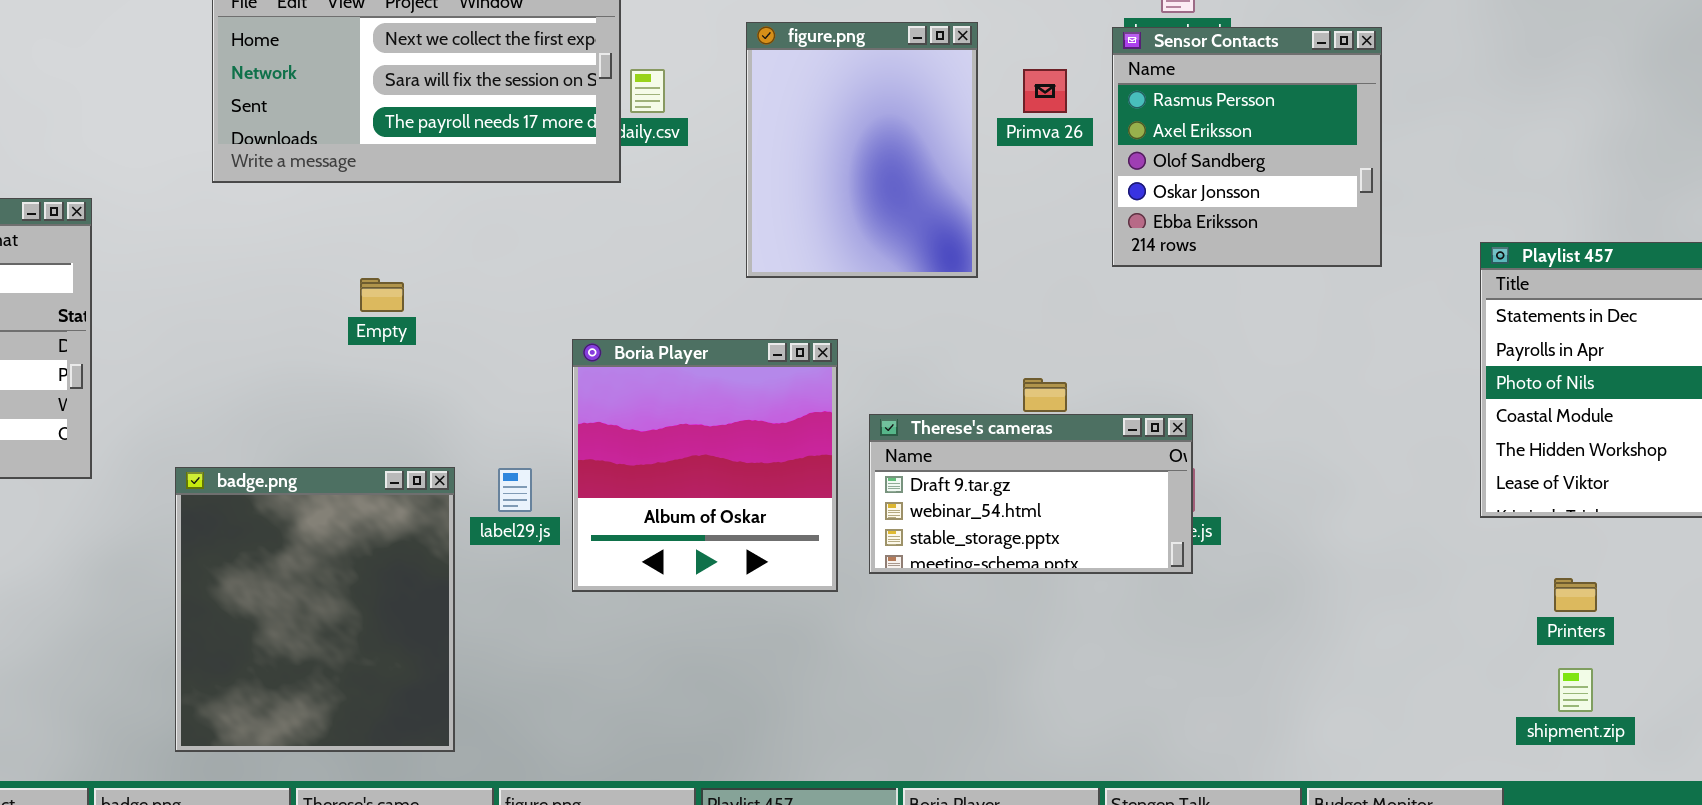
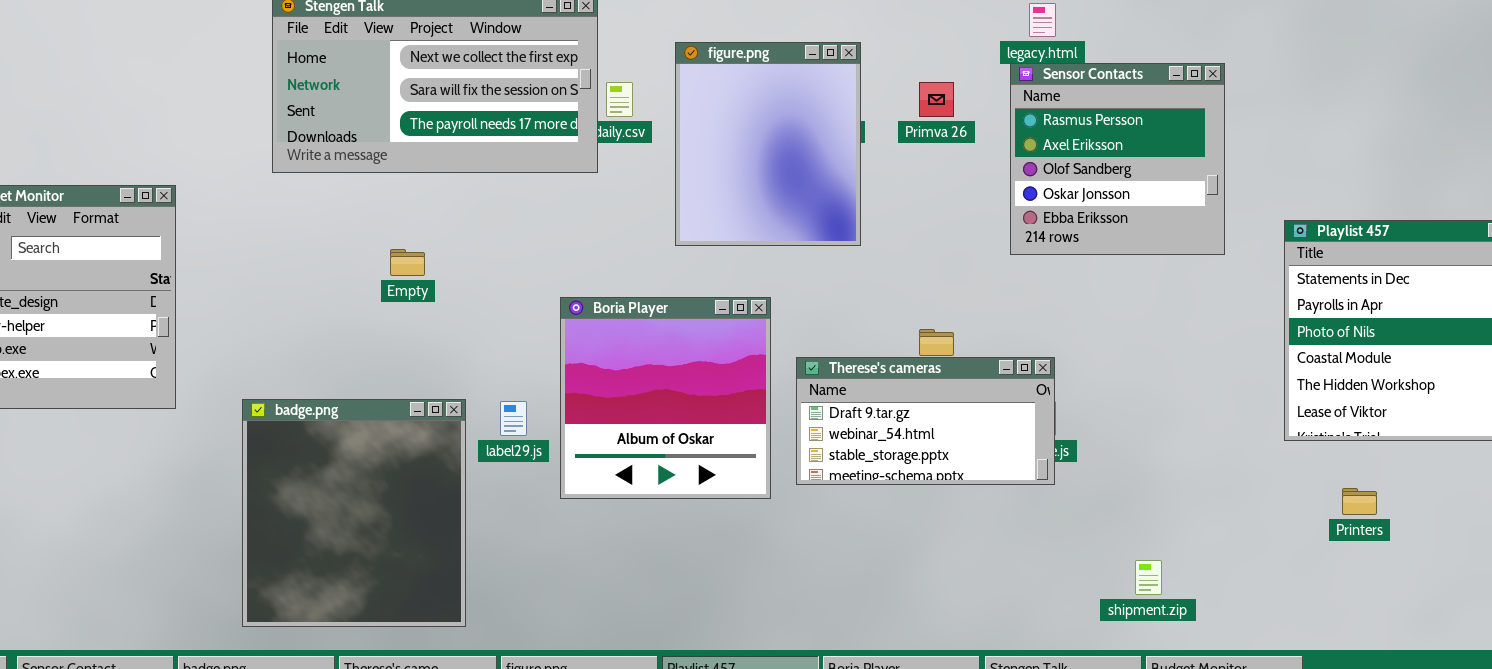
figure.png: [746,22,978,278] -> [675,42,861,246], moved
Sensor Contacts: [1112,27,1382,267] -> [1010,63,1225,255], moved
shipment.zip: [1558,668,1593,712] -> [1135,560,1162,595], moved

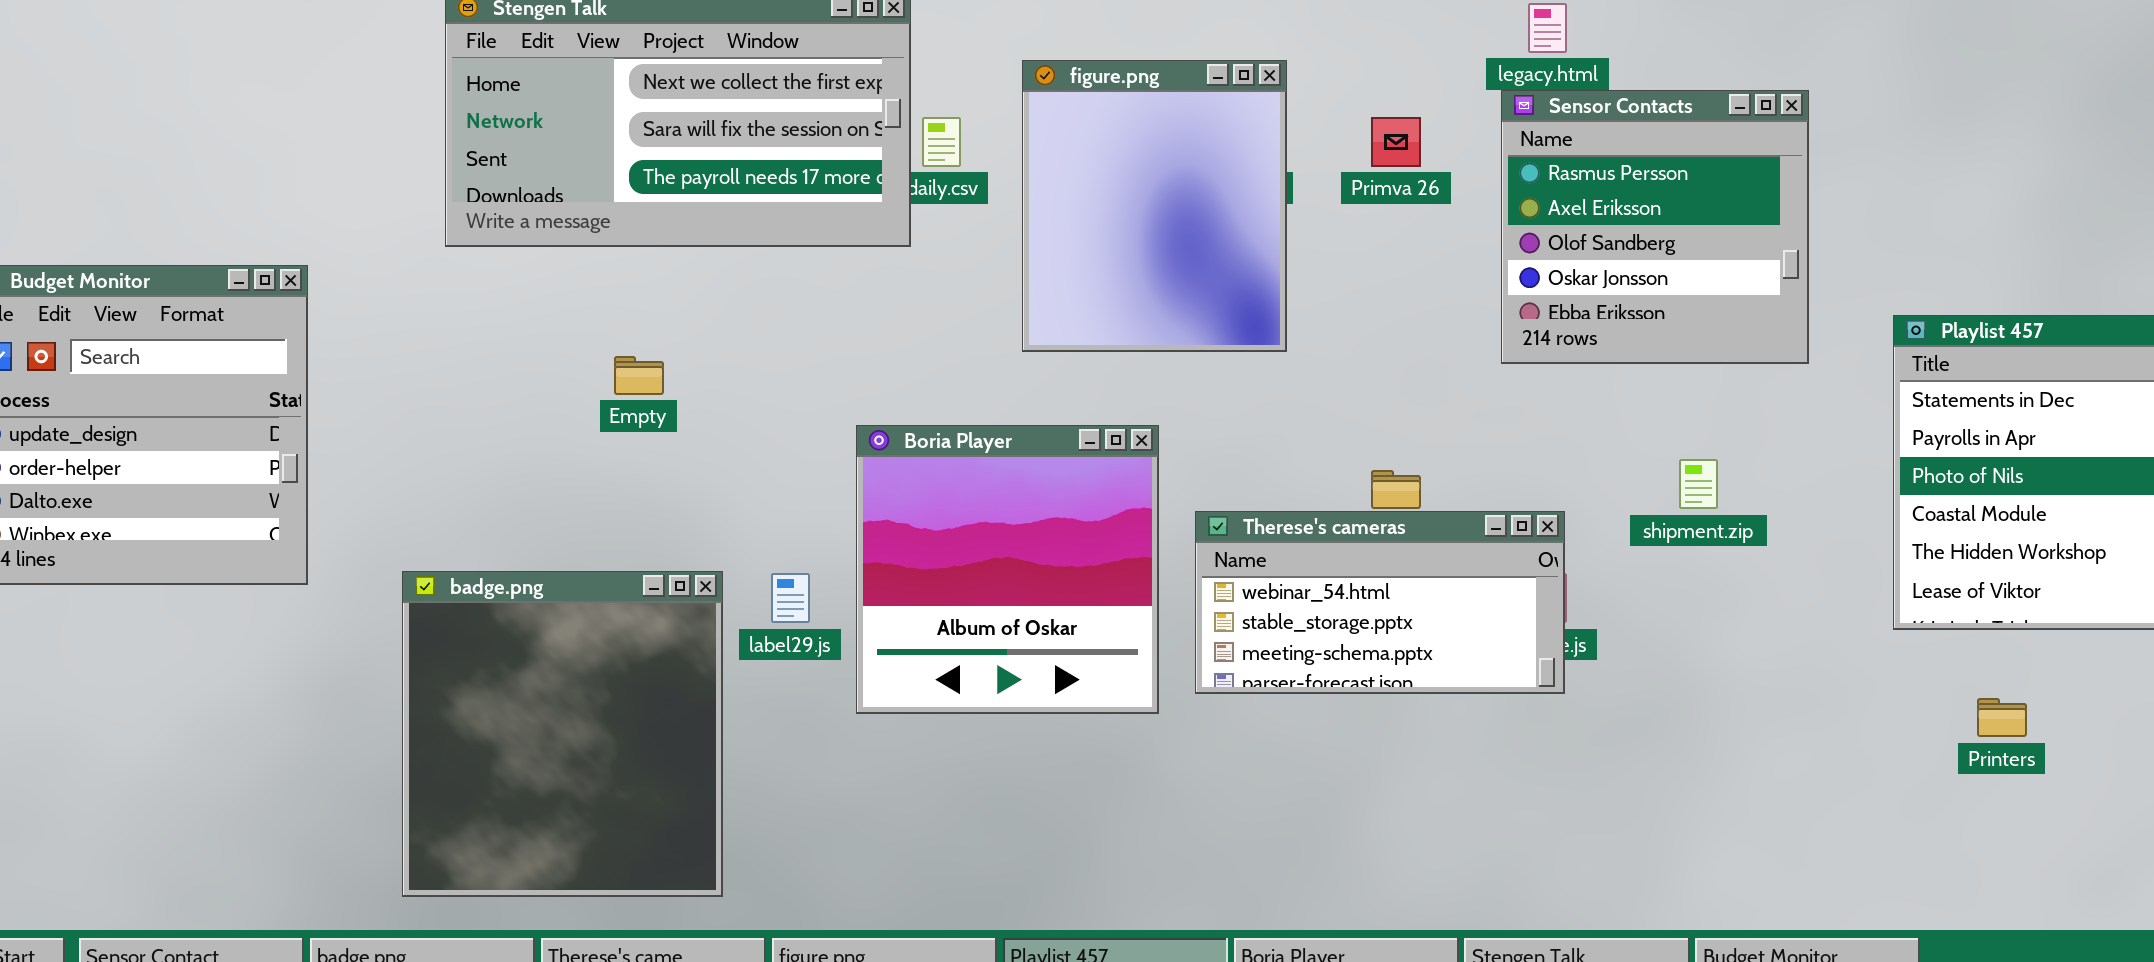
Therese's cameras: [796,357,1055,485] -> [1195,511,1565,694], scrolled down 1 row
shipment.zip: [1135,560,1162,595] -> [1679,459,1718,509], moved

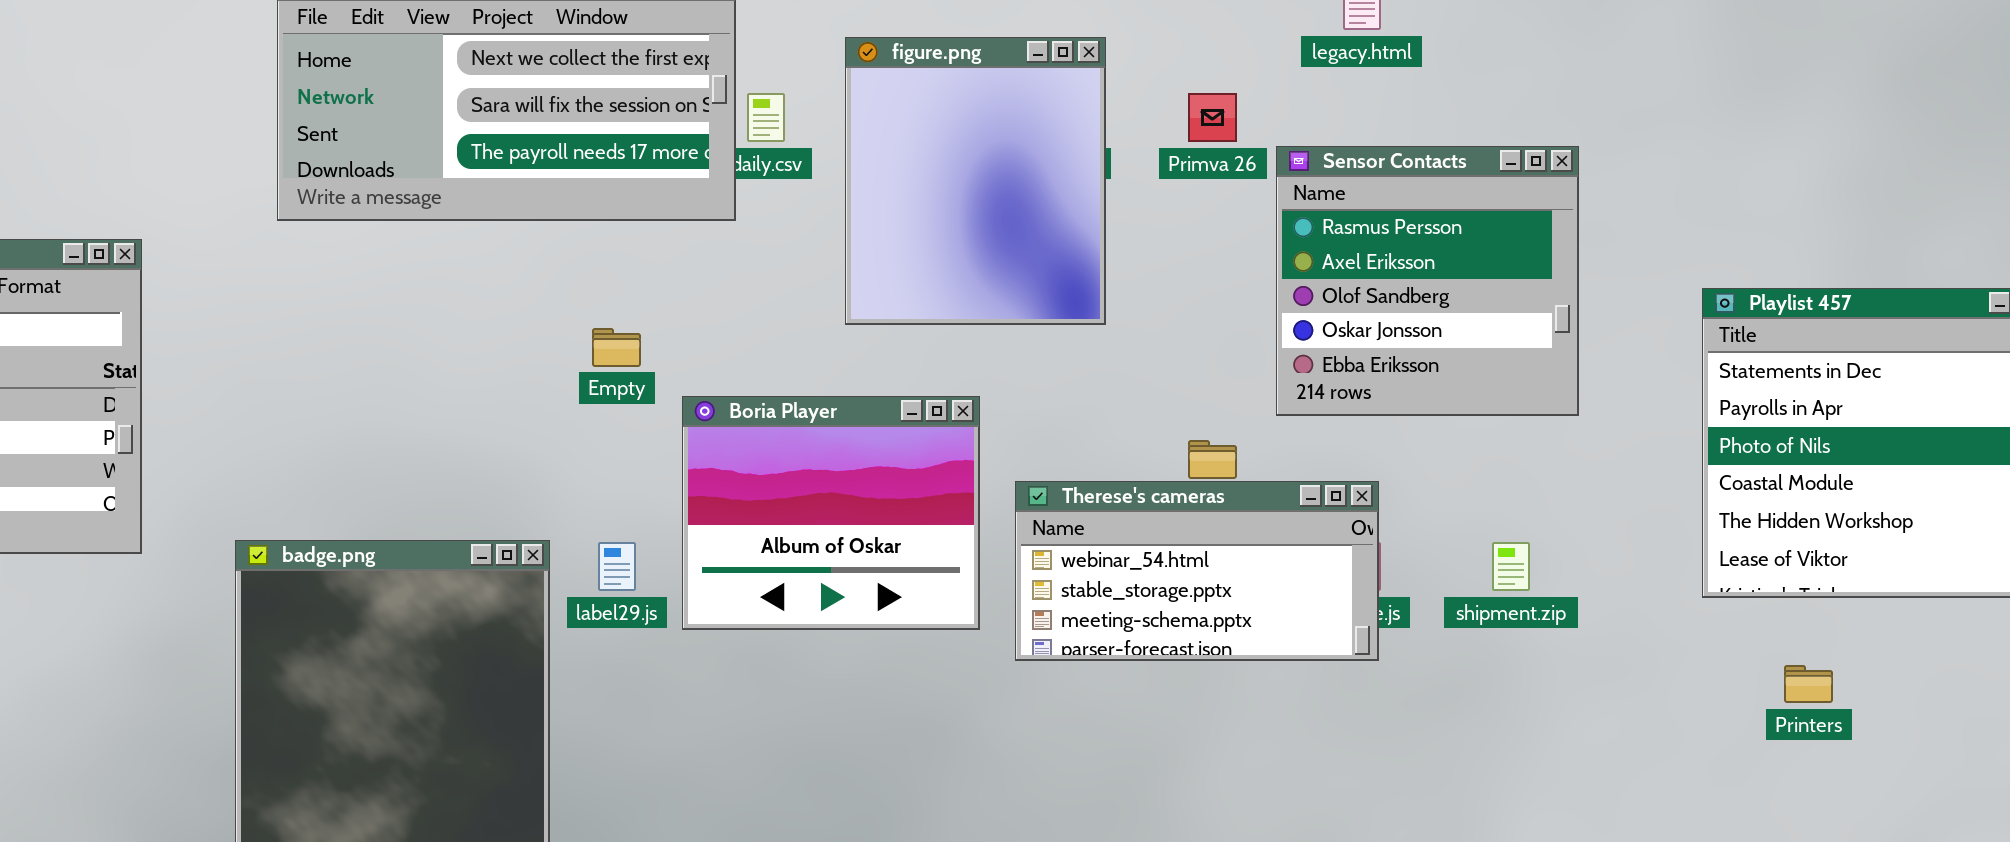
Sensor Contacts: [1501,90,1809,364] -> [1276,146,1579,416], moved
Empty: [614,356,664,395] -> [592,328,641,367], moved
Boria Player: [856,425,1159,714] -> [682,396,980,630], resized
shipment.zip: [1679,459,1718,509] -> [1492,542,1530,591], moved

